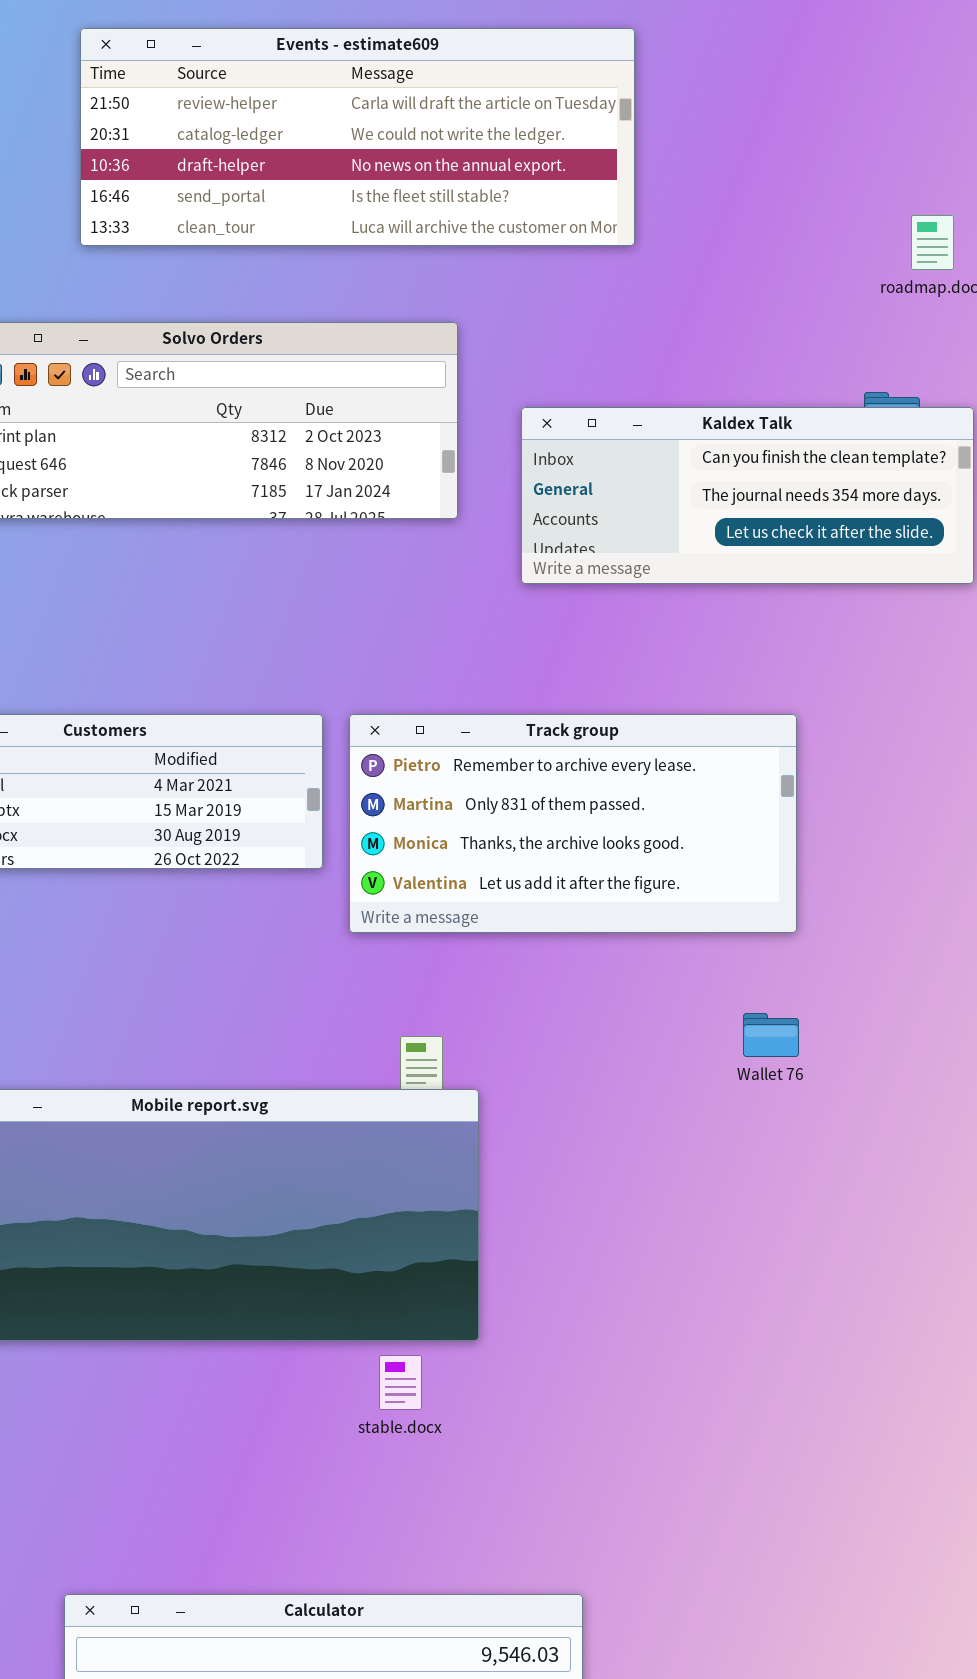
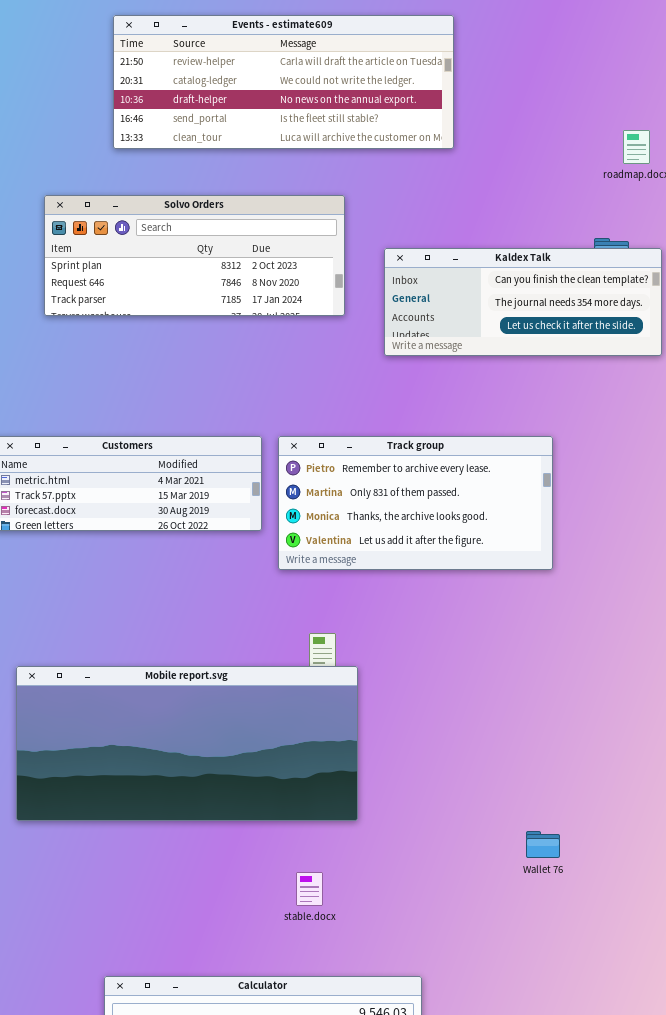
Wallet 76: [743,1013,799,1057] -> [526,831,560,858], moved
stable.docx: [379,1355,422,1410] -> [296,872,323,906], moved

